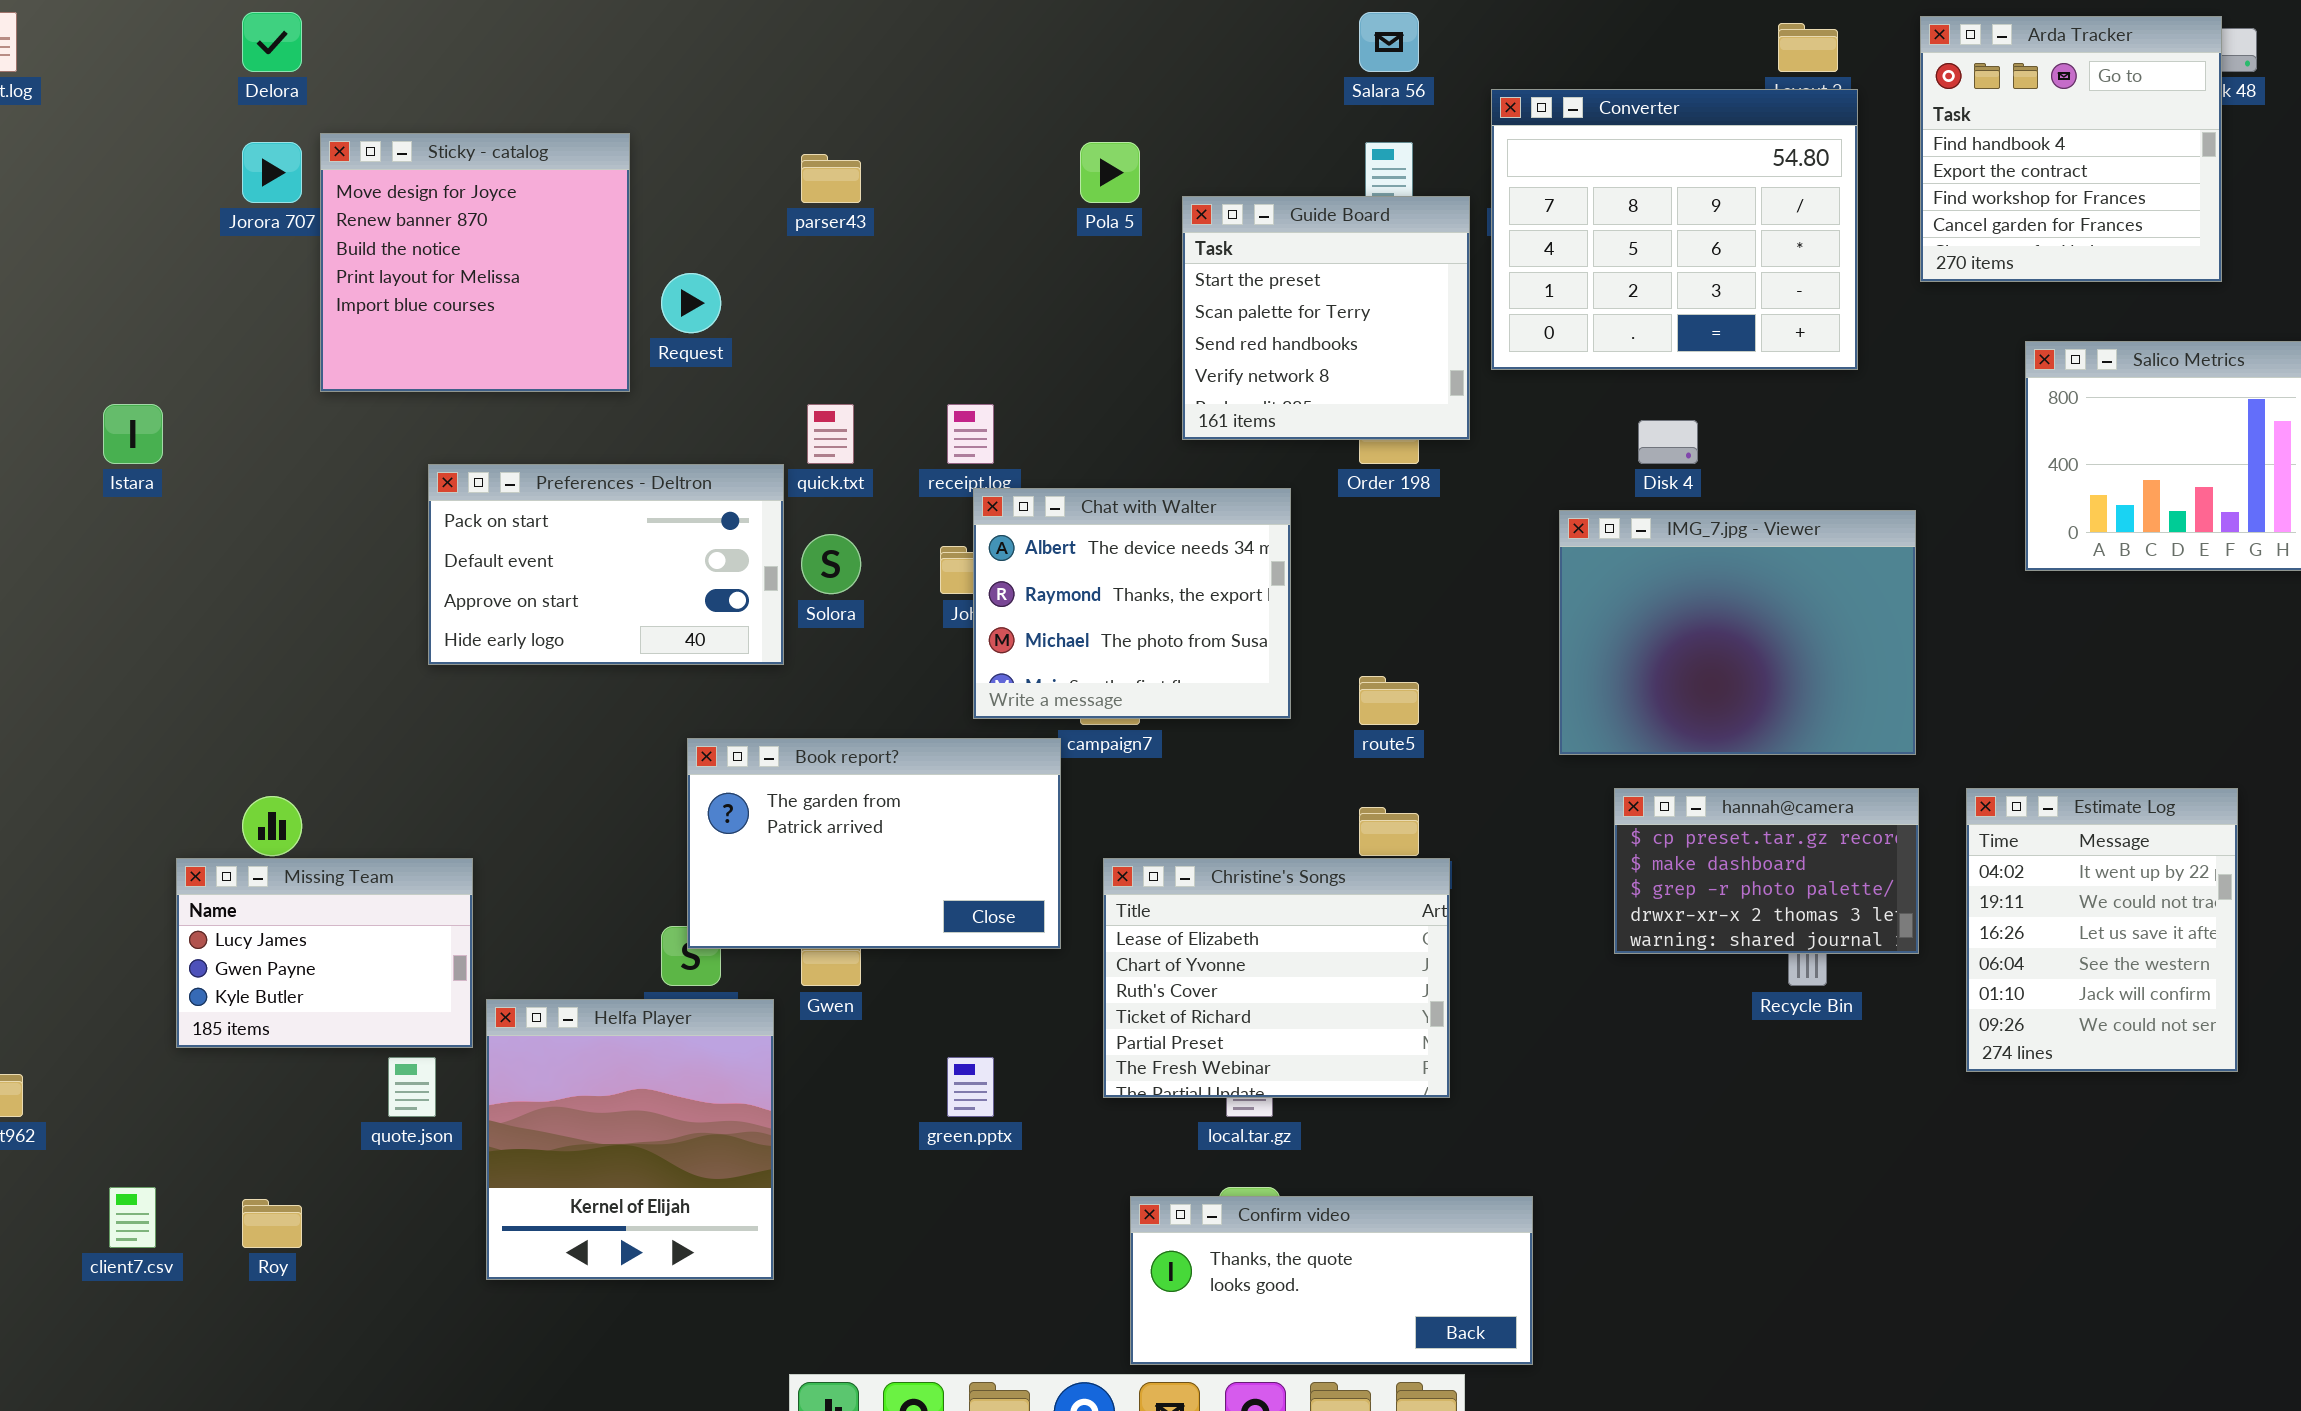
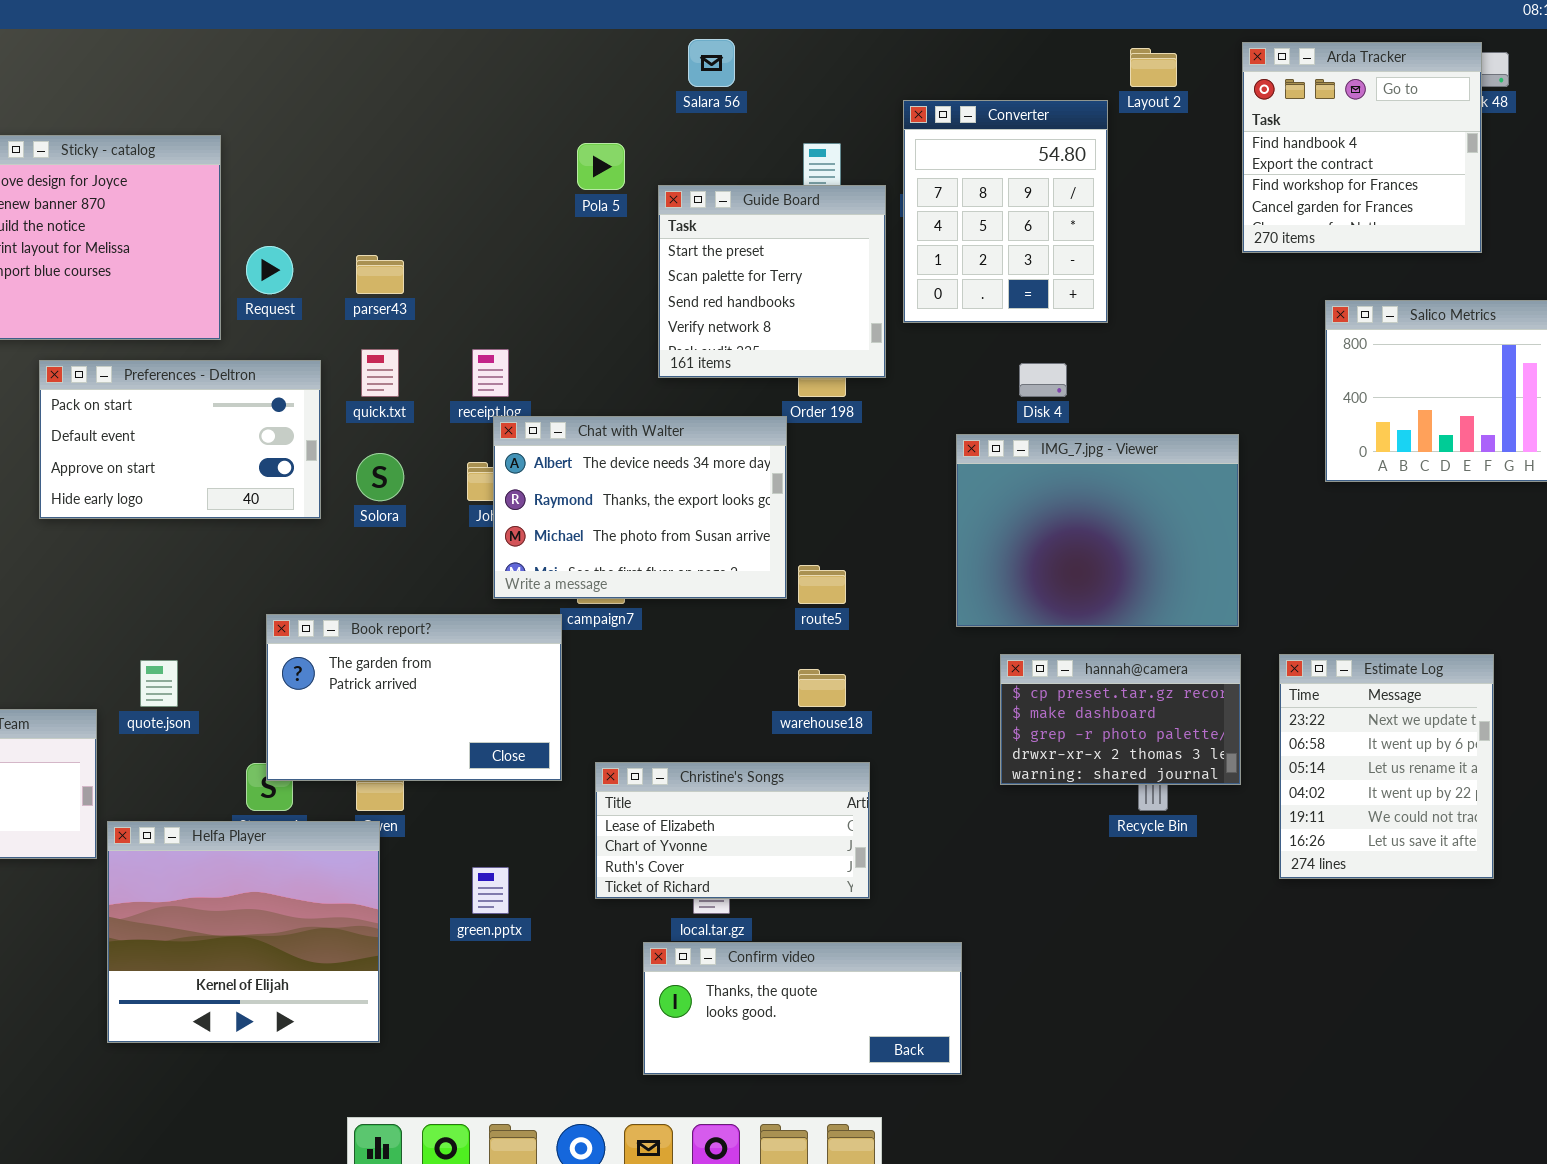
Salara 56: [1359,12,1419,72] -> [688,39,735,87], moved
Converter: [1491,89,1858,370] -> [903,100,1108,323], resized
parser43: [801,154,861,203] -> [356,255,404,294], moved
Preferences - Deltron: [428,464,784,665] -> [39,360,321,519], moved
Chat with Walter: [973,488,1291,719] -> [493,416,787,599], resized
Estimate Log: [1966,788,2238,1072] -> [1279,654,1494,879], scrolled up 3 rows
Christine's Songs: [1103,858,1450,1098] -> [595,762,870,899], resized
Helfa Player: [486,999,774,1280] -> [107,821,380,1043], resized
quote.json: [388,1057,436,1117] -> [140,660,178,707], moved
Confirm video: [1130,1196,1533,1365] -> [643,942,962,1075], moved

